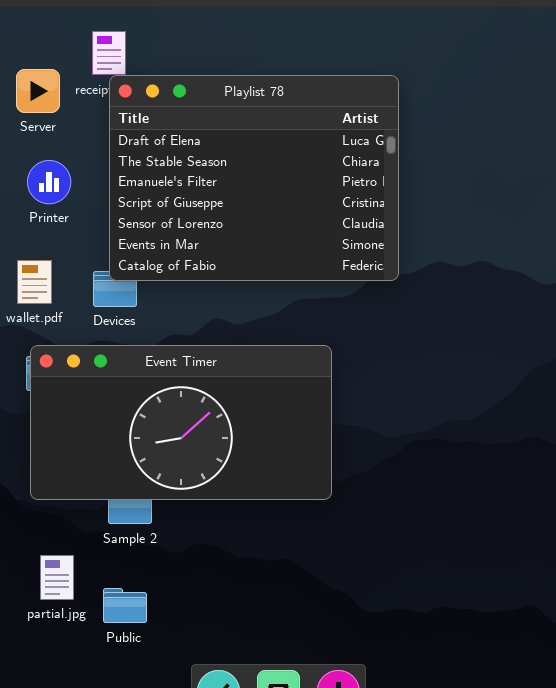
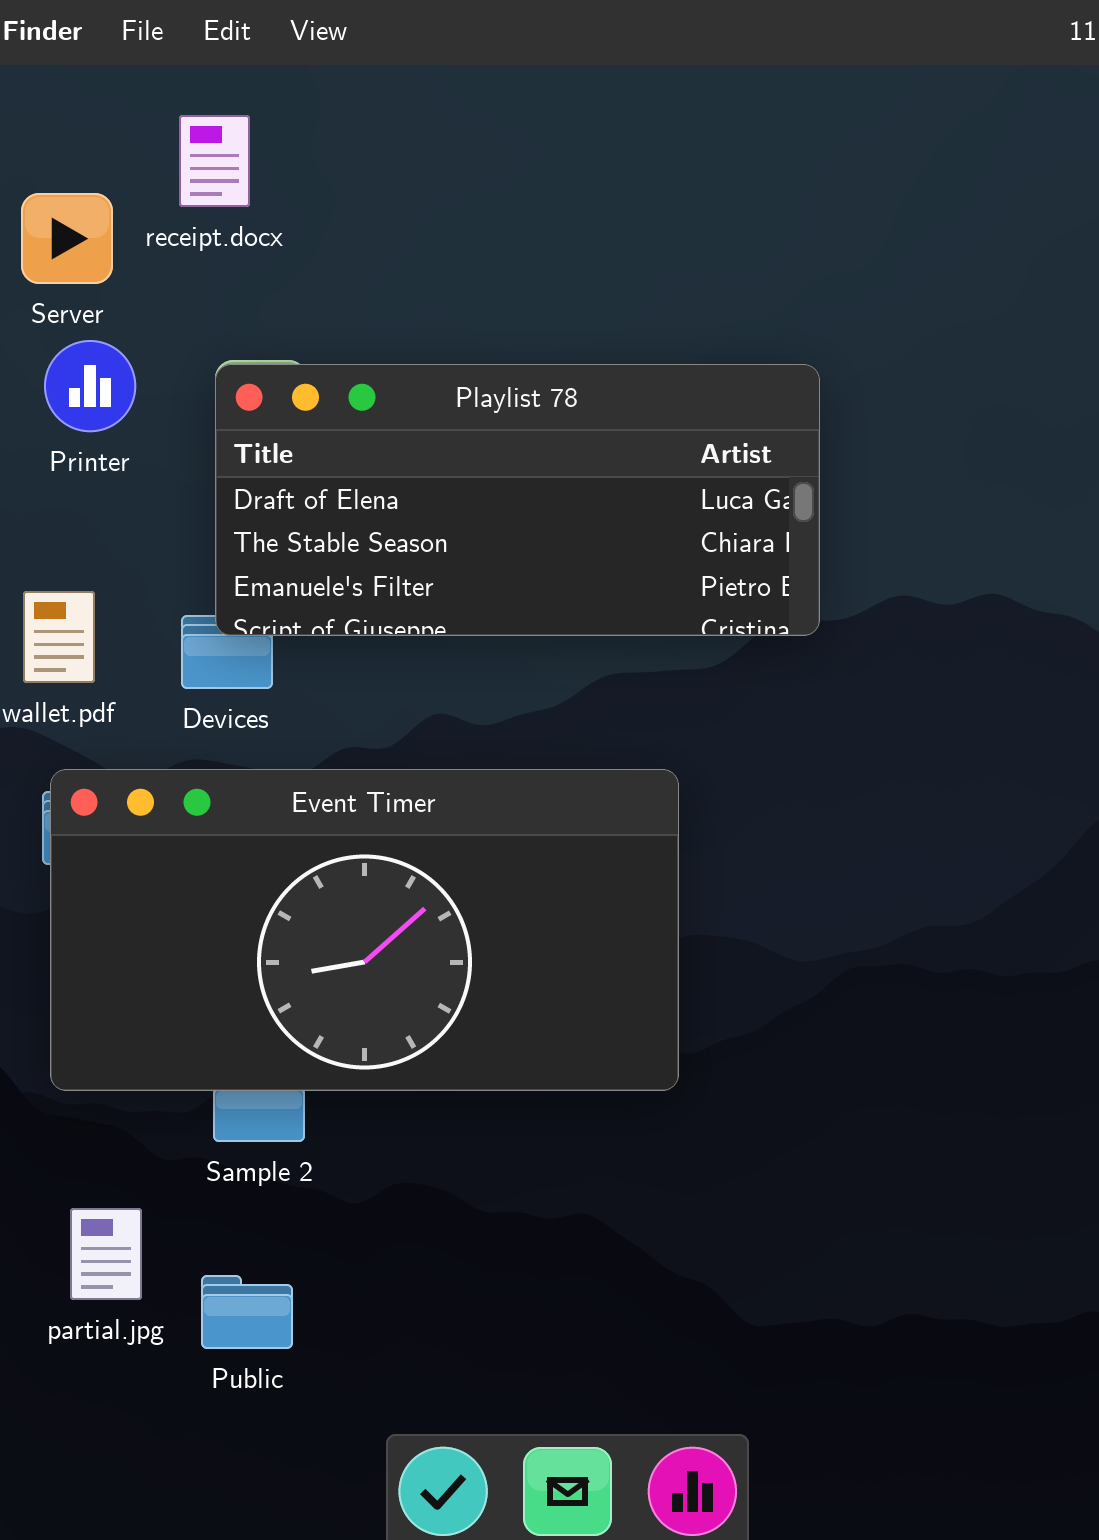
Playlist 78: [109,75,399,281] -> [215,364,820,636], resized
Printer: [27,160,71,204] -> [44,340,136,432], moved

